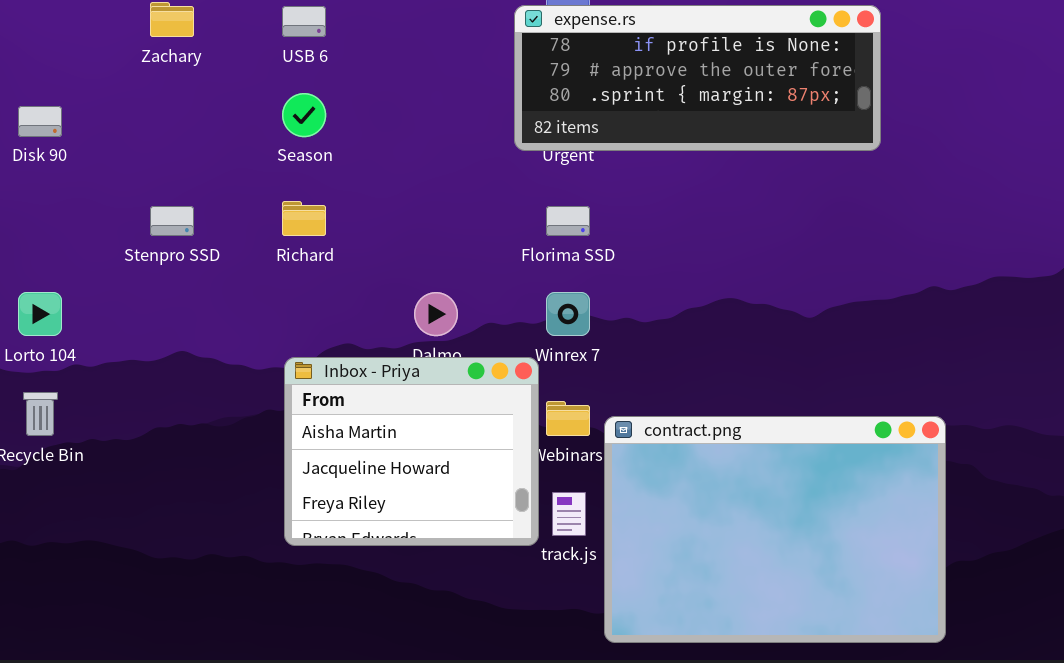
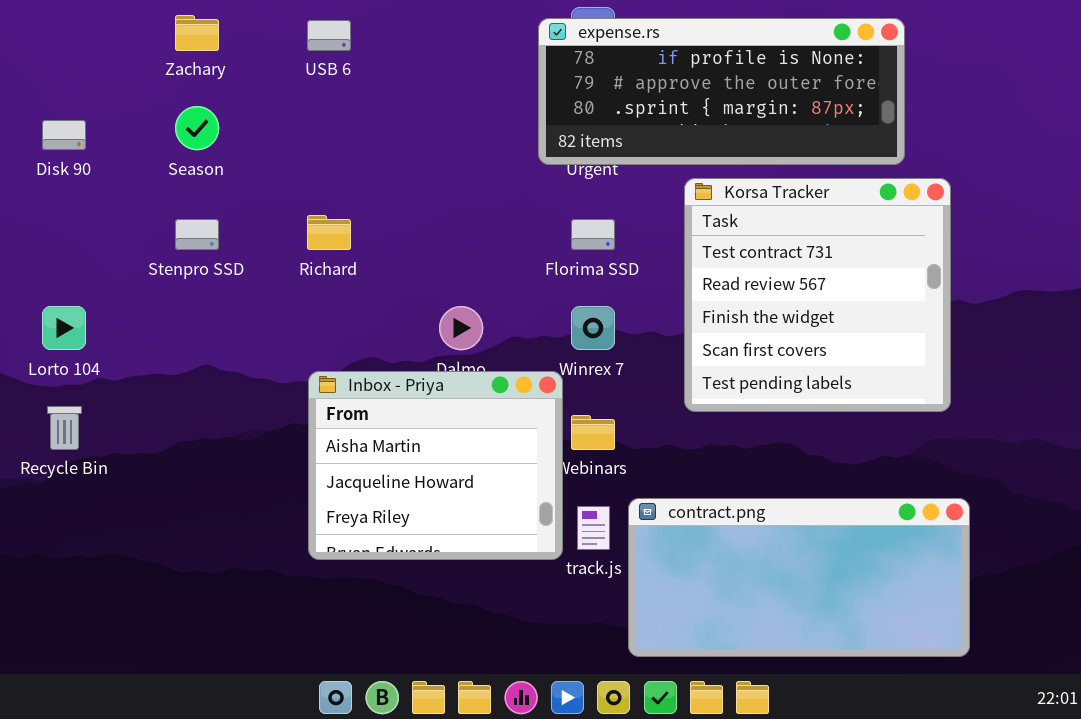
Season: [282,93,326,137] -> [175,106,219,150], moved
Korsa Tracker: none -> [684,178,951,412], opened
contract.png: [604,416,946,643] -> [628,498,970,657], resized

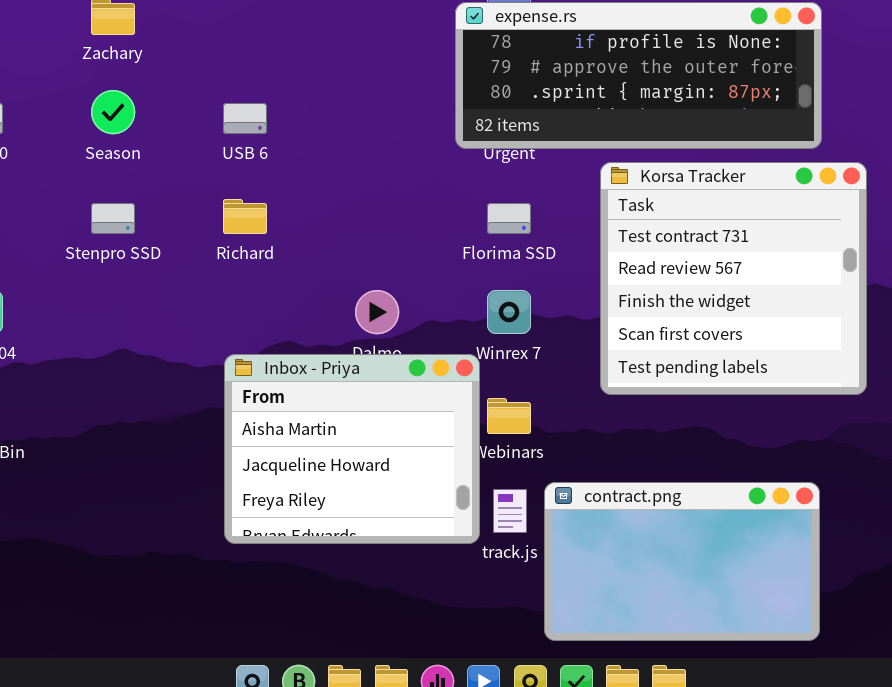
USB 6: [307,20,351,51] -> [223,103,267,134], moved
contract.png: [628,498,970,657] -> [544,482,820,641], resized

